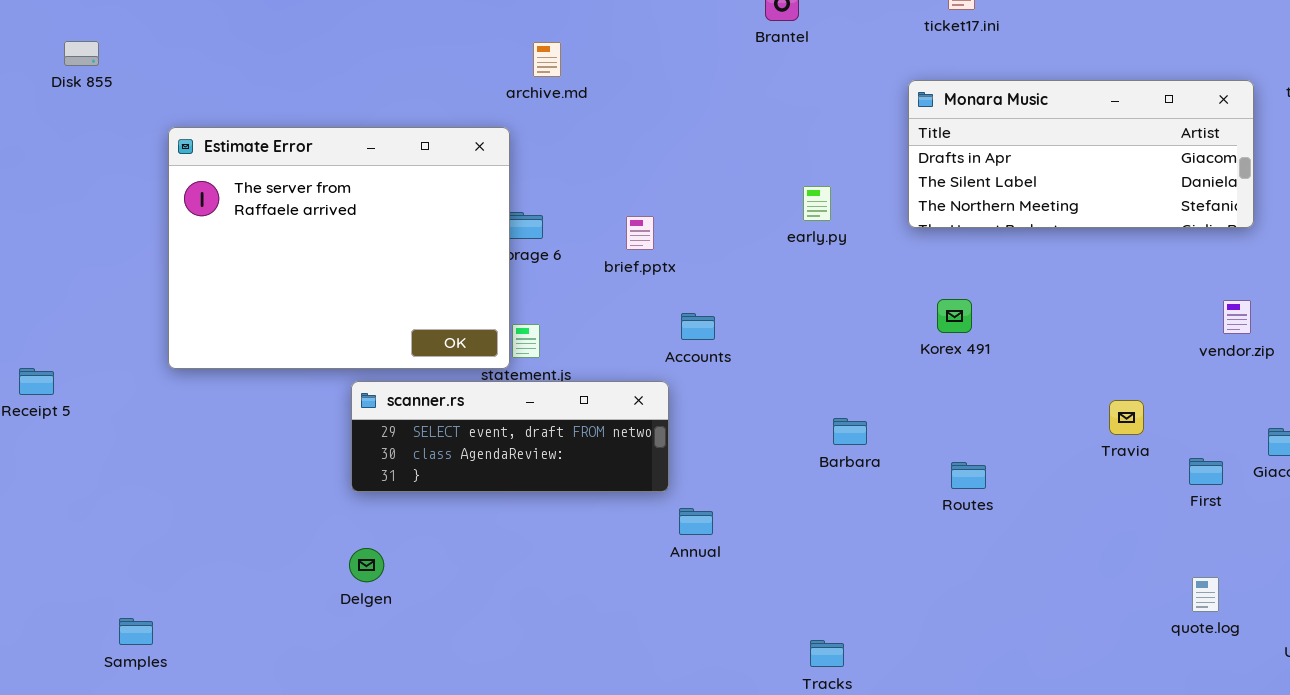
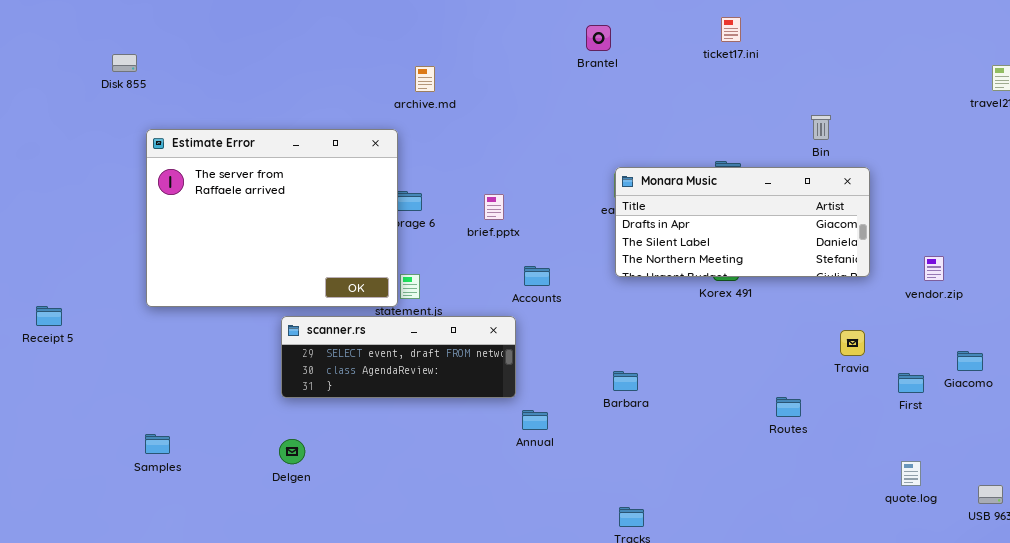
Disk 855: [64,41,99,66] -> [112,54,137,72], moved
Monara Music: [908,80,1254,228] -> [615,167,870,277], moved
Barbara: [833,418,867,445] -> [613,371,638,391], moved
Routes: [951,462,986,489] -> [776,397,801,417], moved
Samples: [119,618,153,645] -> [145,434,170,454], moved

